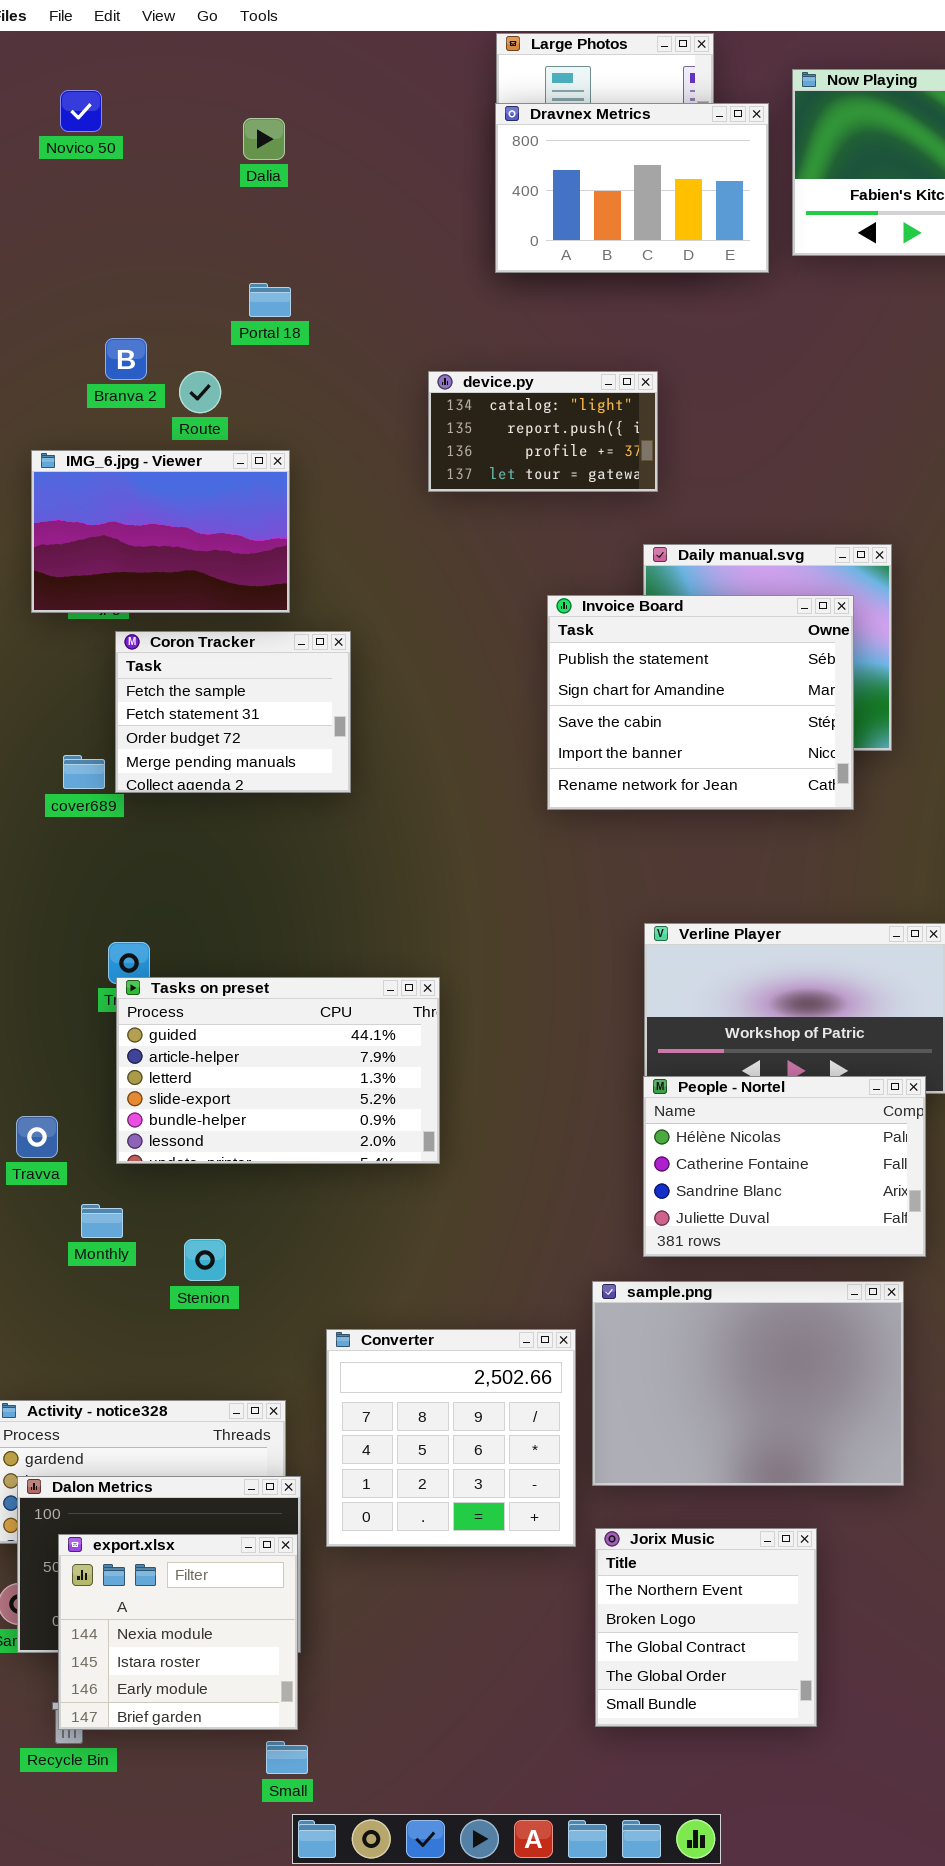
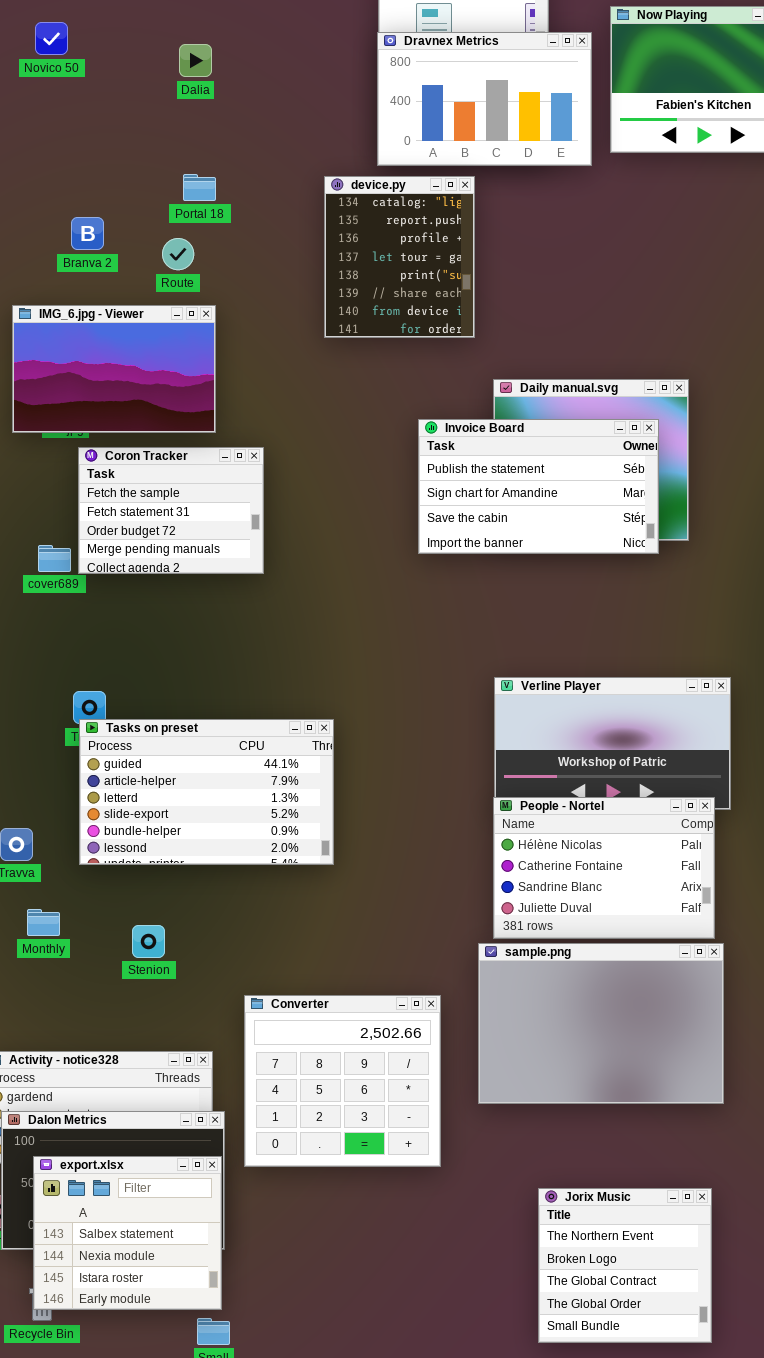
Route: [179,371,221,413] -> [162,238,194,270], moved
device.py: [428,371,658,492] -> [324,176,475,338], resized
Invoice Board: [547,595,854,810] -> [418,419,659,554], resized
Monthly: [81,1204,123,1238] -> [27,909,60,936], moved
sample.png: [592,1281,904,1486] -> [478,943,724,1104], moved
Jorix Music: [595,1528,817,1727] -> [538,1188,712,1343], moved
export.xlsx: [58,1534,298,1730] -> [33,1156,222,1310], scrolled up 1 row

